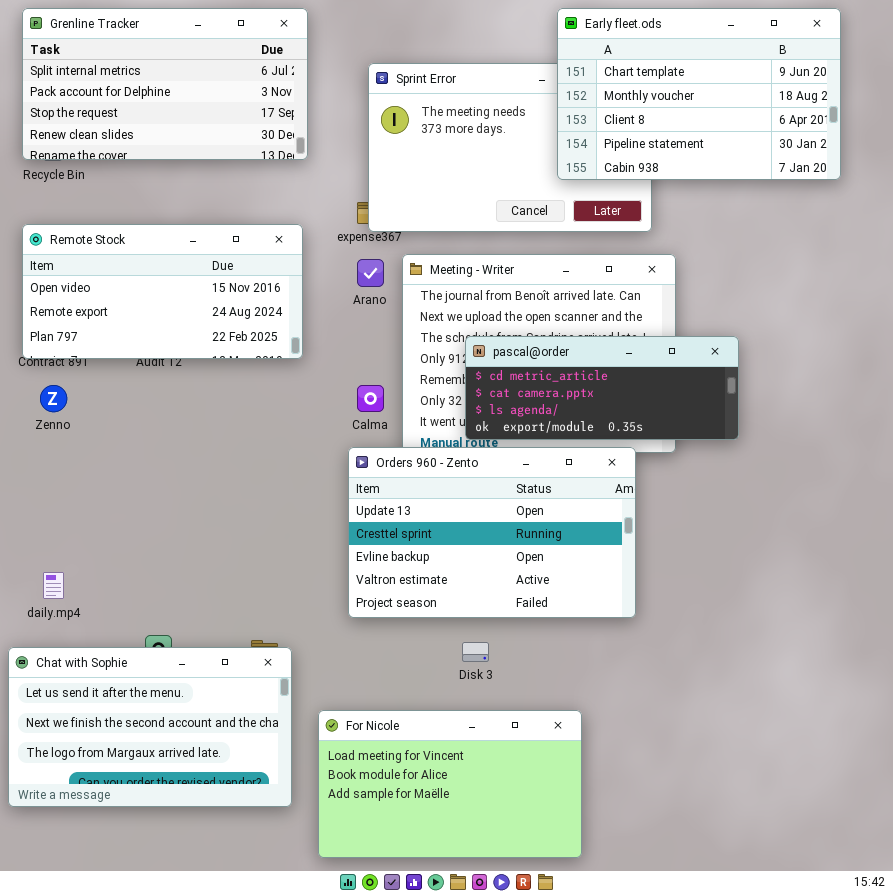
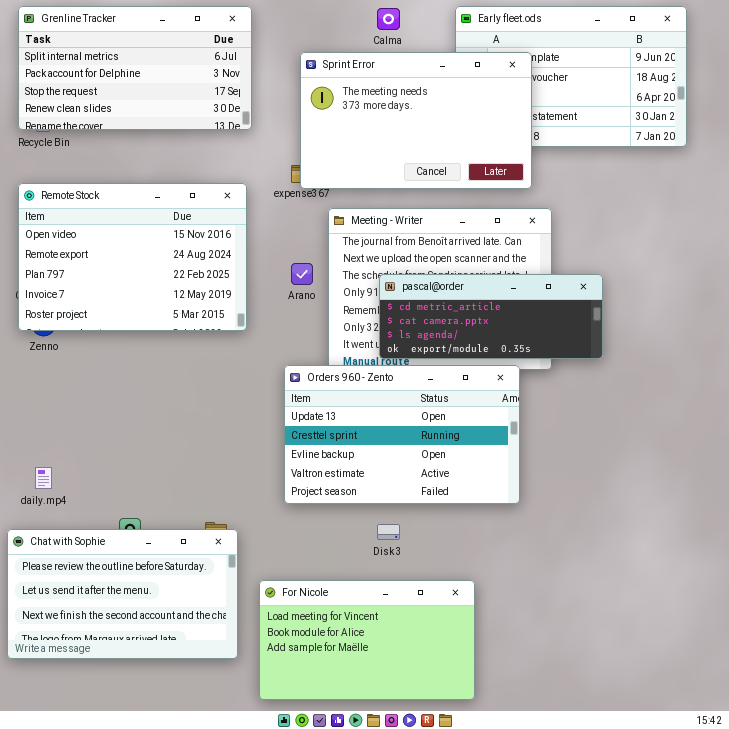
Sprint Error: [368,63,652,232] -> [300,52,532,189], raised
Remote Stock: [22,224,303,359] -> [18,183,247,331], resized
Arano: [357,259,384,287] -> [291,263,313,285], moved
Calma: [357,385,384,412] -> [377,8,400,30], moved
Chat with Sophie: [8,647,292,807] -> [7,529,238,659], scrolled up 1 row

